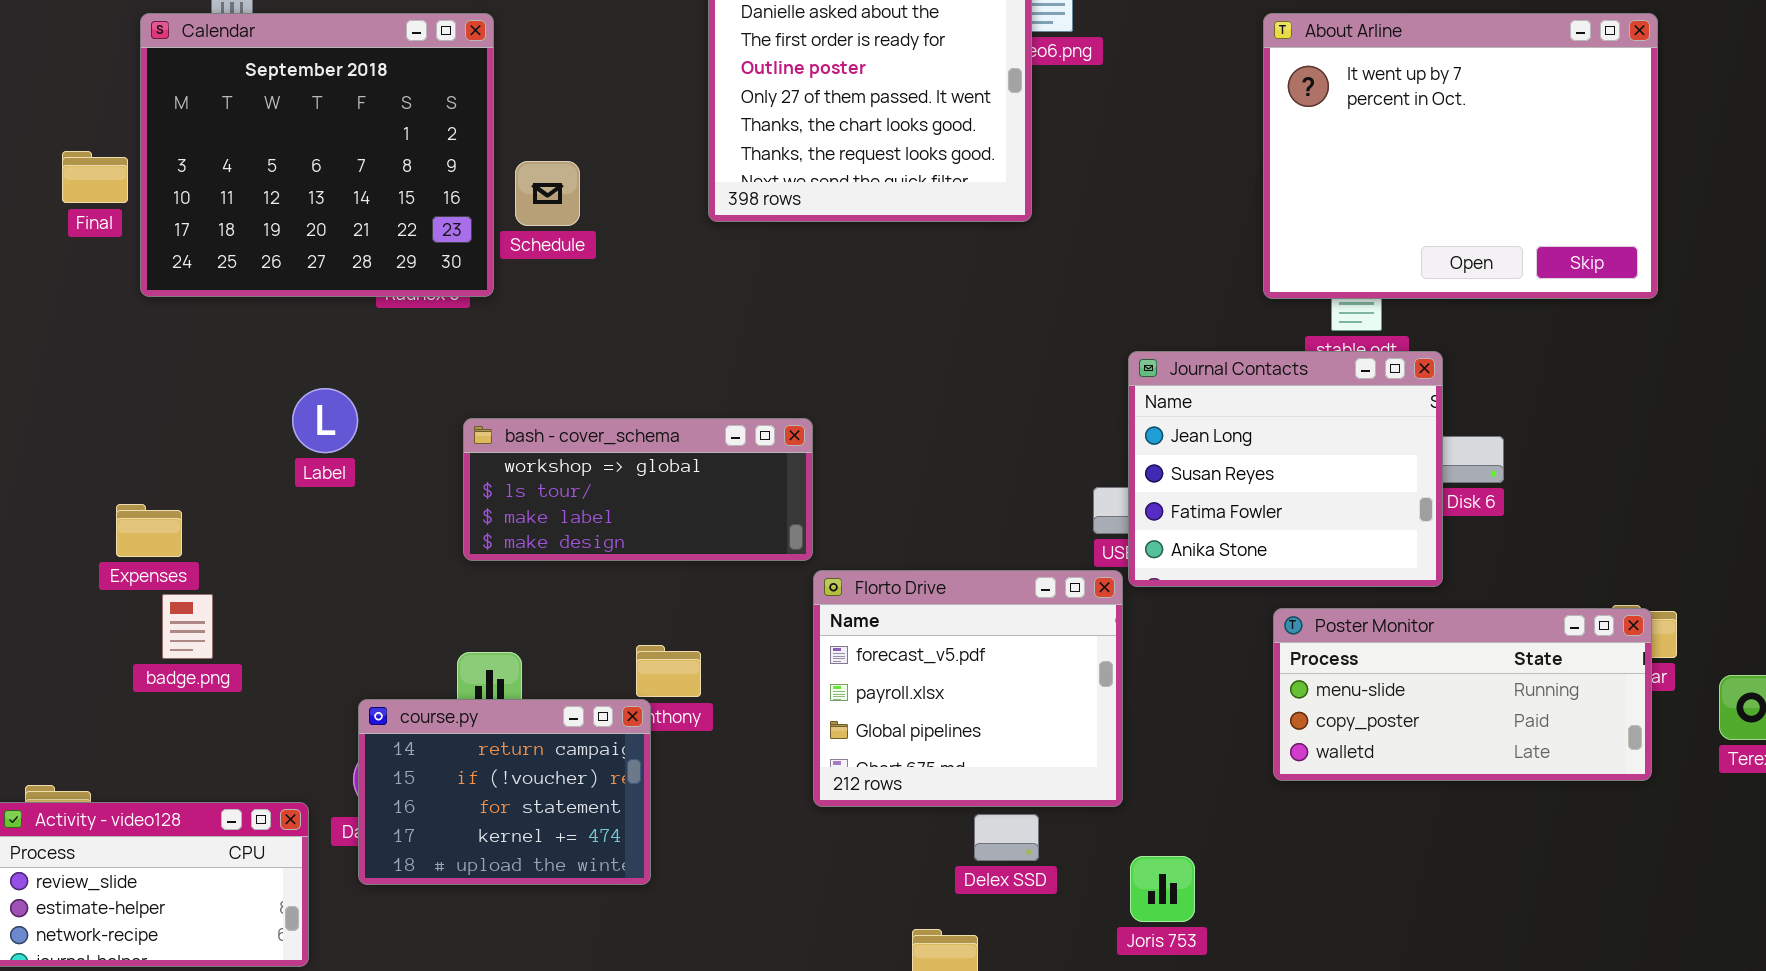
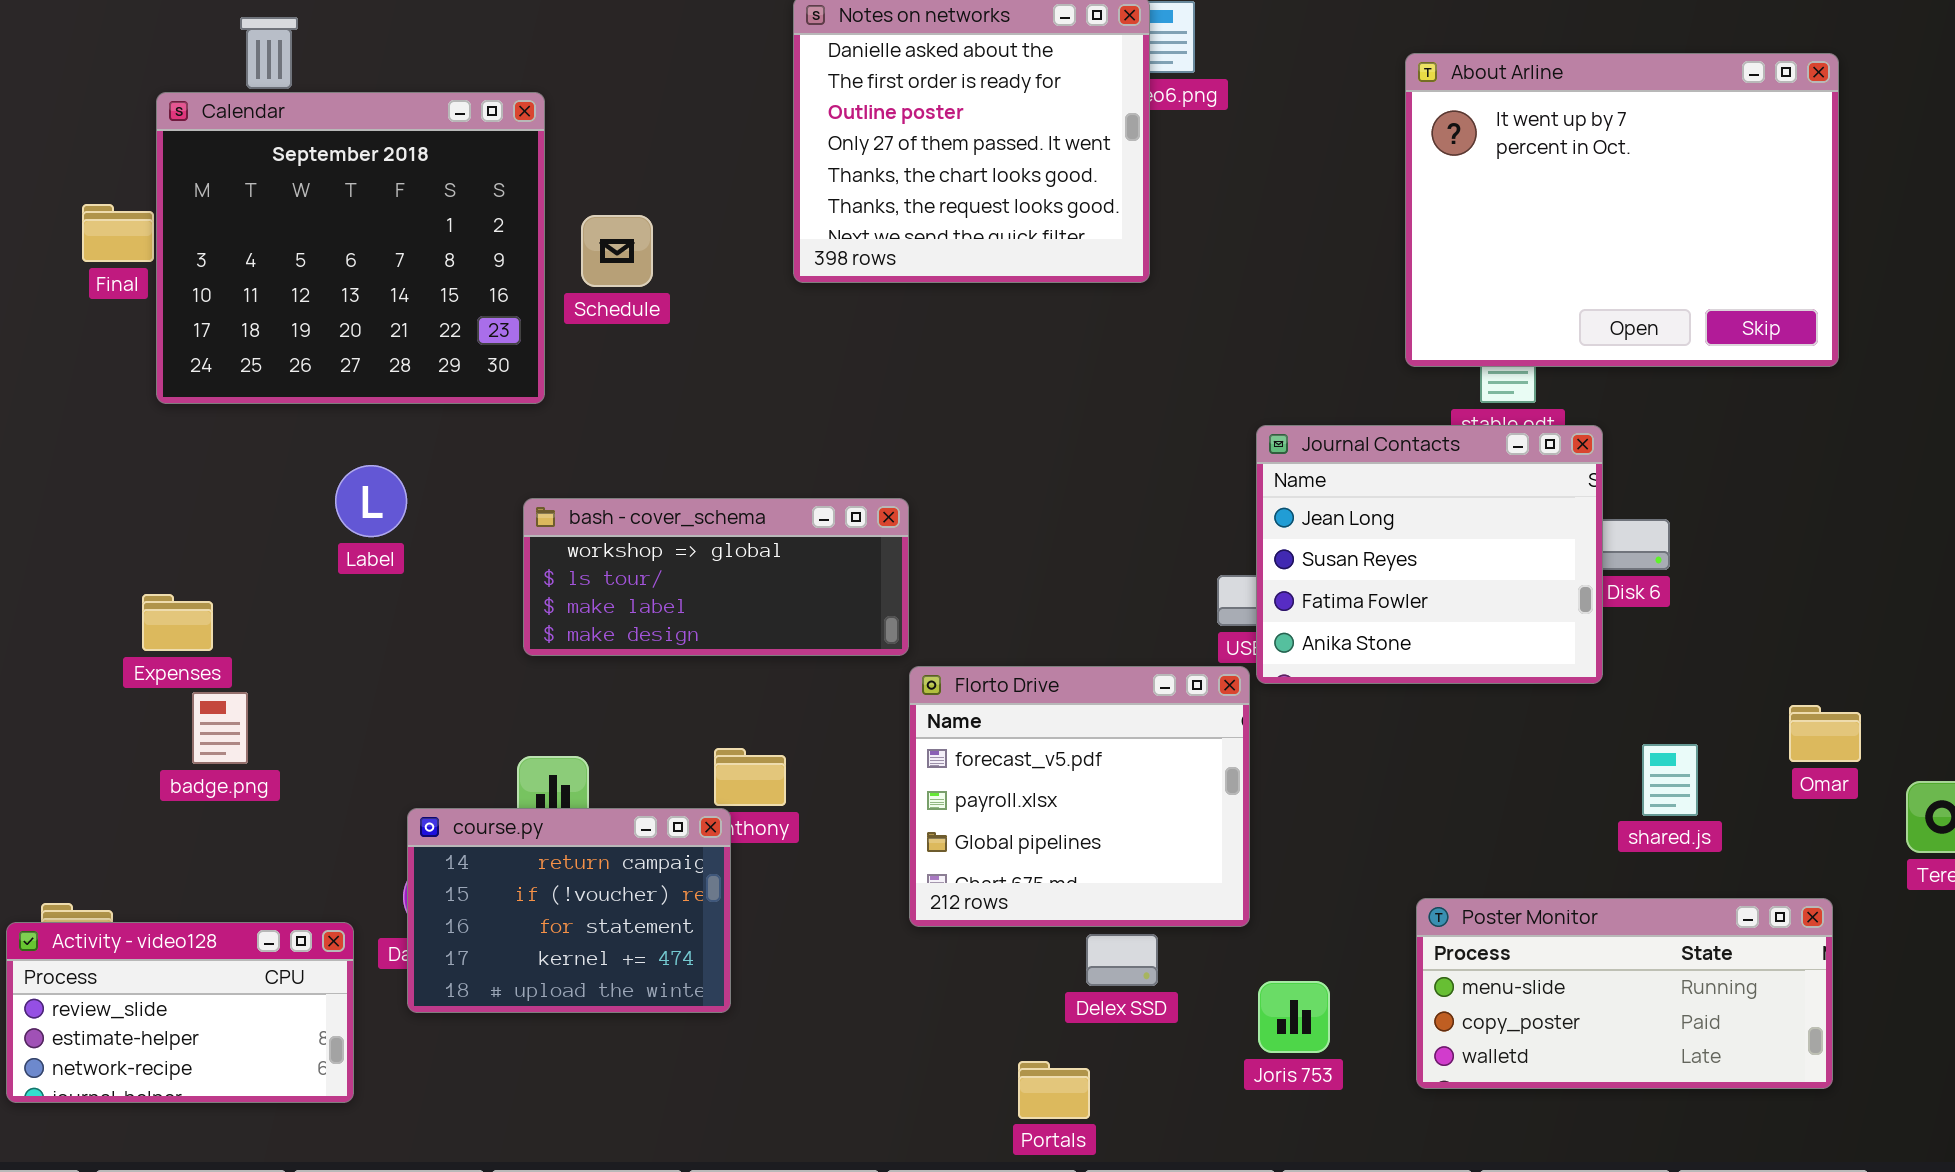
Calendar: [140,13,494,297] -> [156,92,545,404], moved
Poster Monitor: [1273,608,1652,781] -> [1416,898,1833,1089], moved

